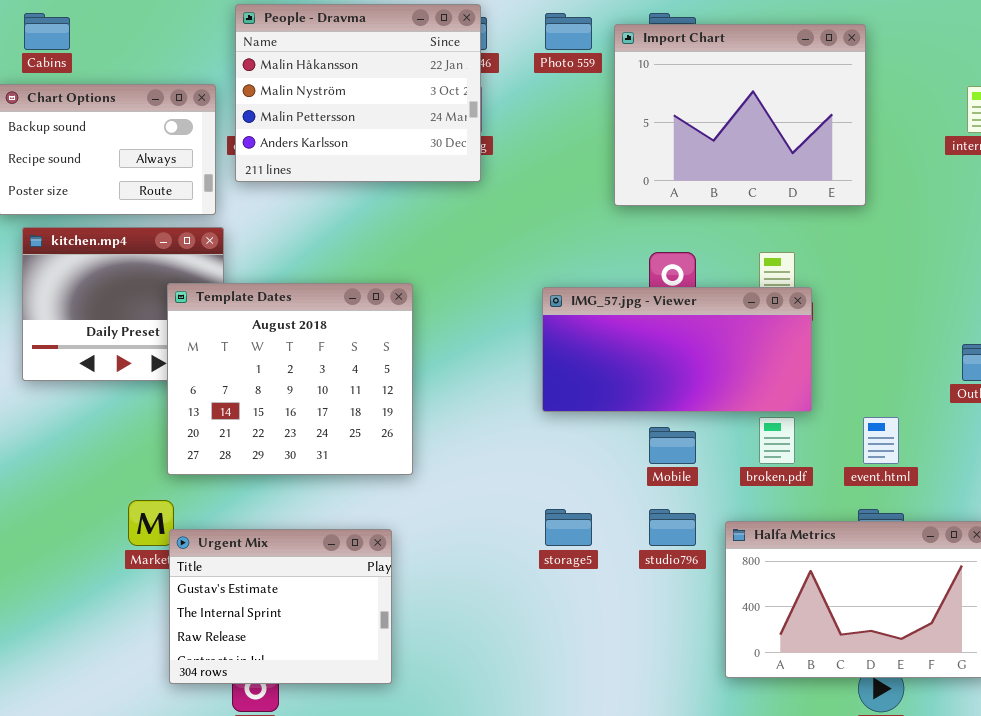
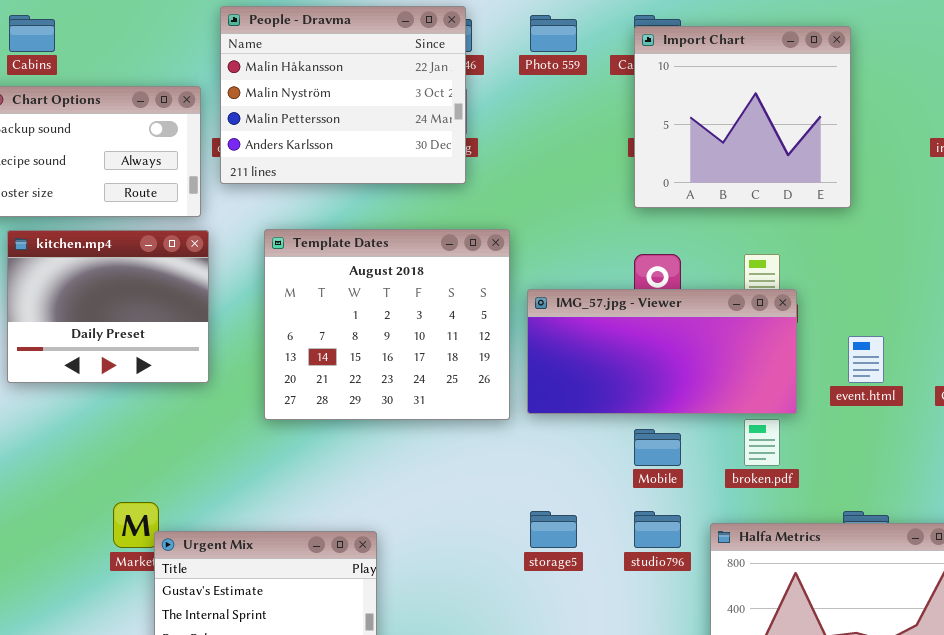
Import Chart: [614,24,866,206] -> [634,26,851,208], resized
Template Dates: [167,283,413,475] -> [264,229,510,420], moved
event.html: [863,417,899,464] -> [848,336,884,383], moved

